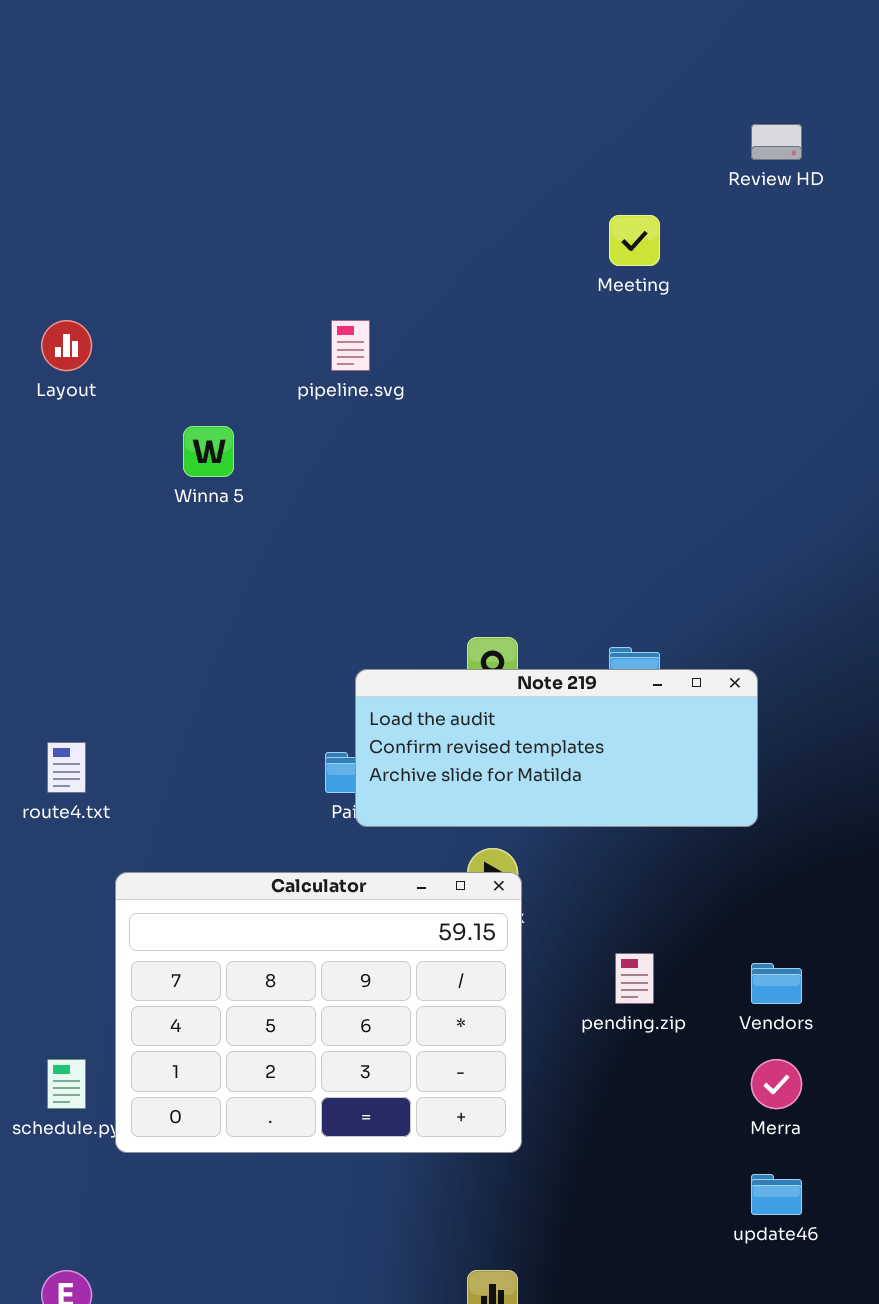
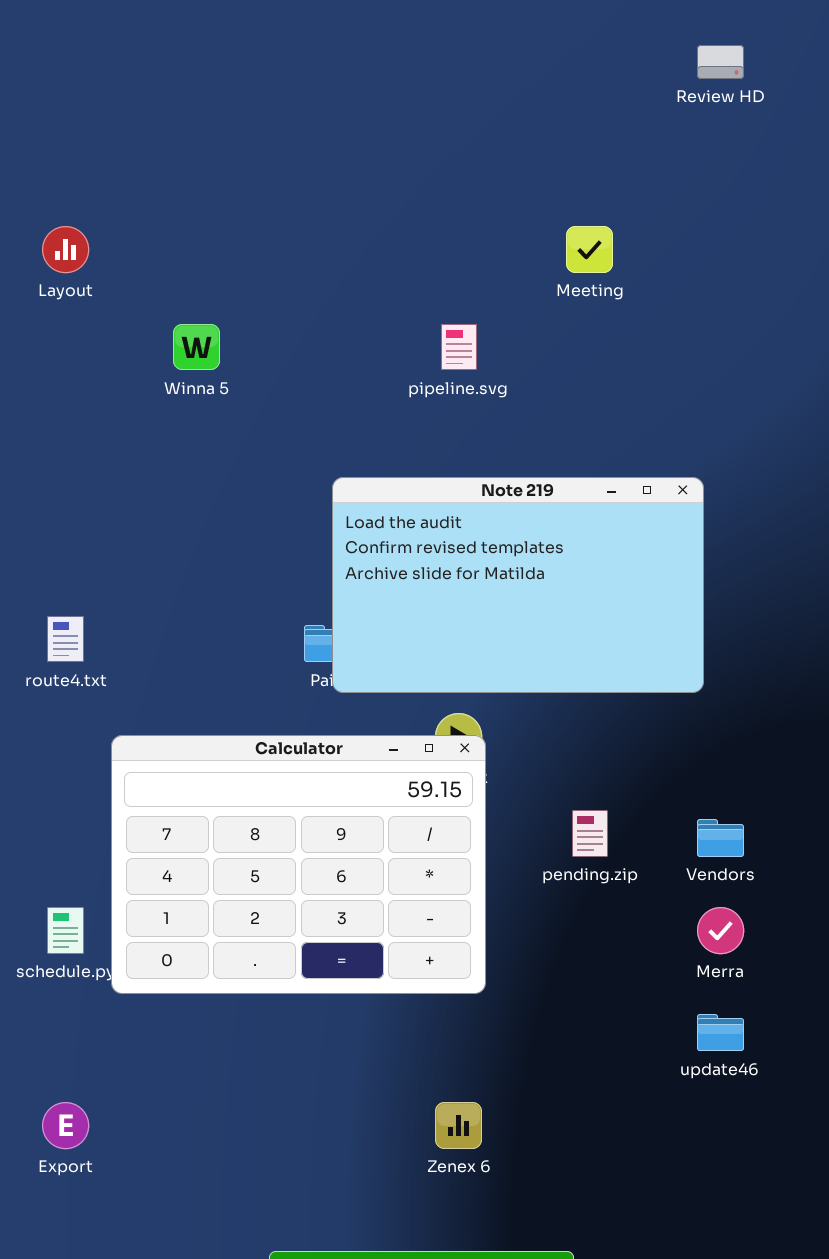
Meeting: [609,215,660,266] -> [566,226,613,273], moved
pipeline.svg: [331,320,370,371] -> [441,324,477,370], moved
Note 219: [355,669,758,827] -> [332,477,704,693], resized

